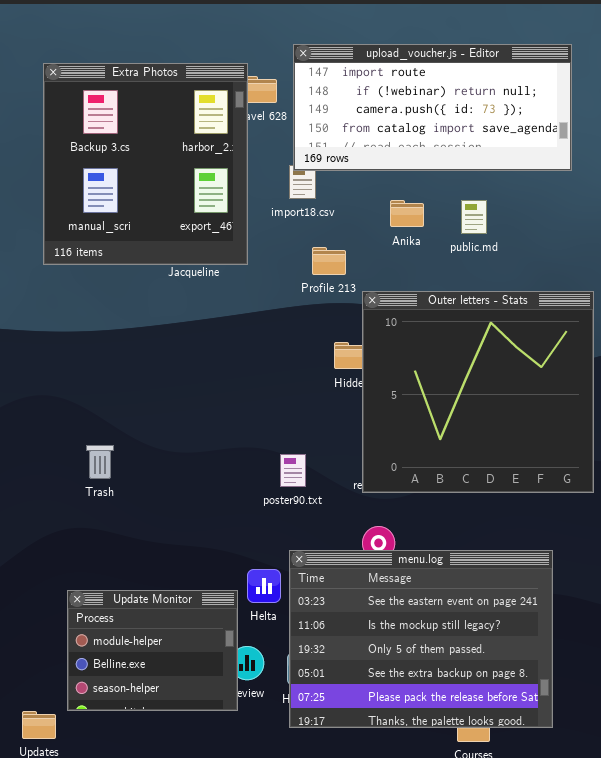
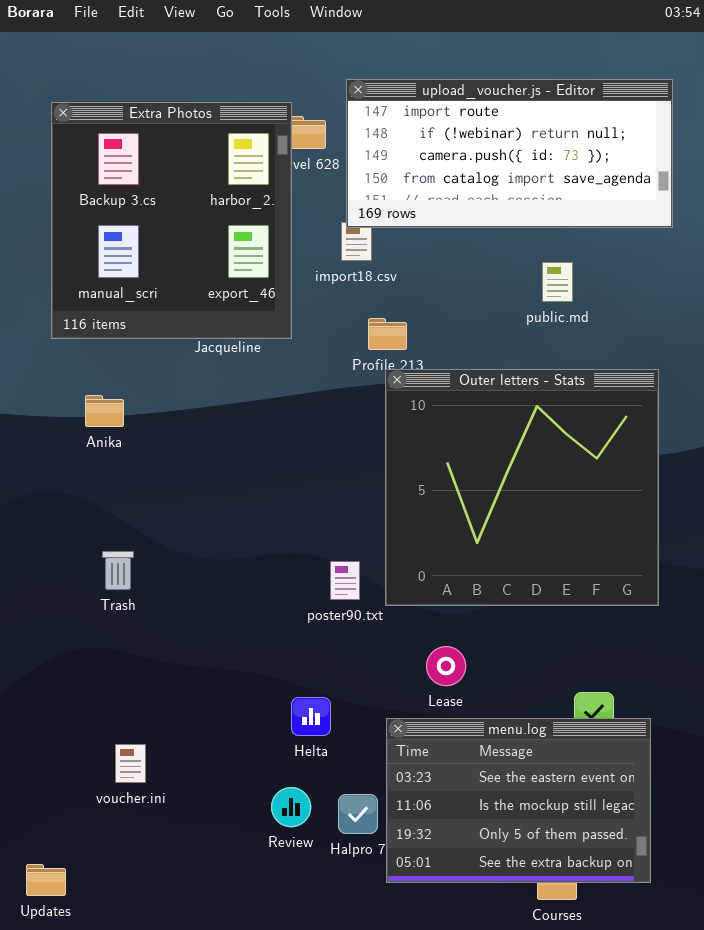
Anika: [390,200,424,227] -> [85,395,124,427], moved
Outer letters - Stats: [362,291,594,493] -> [385,369,659,606], moved
menu.log: [289,550,553,728] -> [386,718,651,883], resized
Update Monitor: [67,590,238,711] -> none, closed

